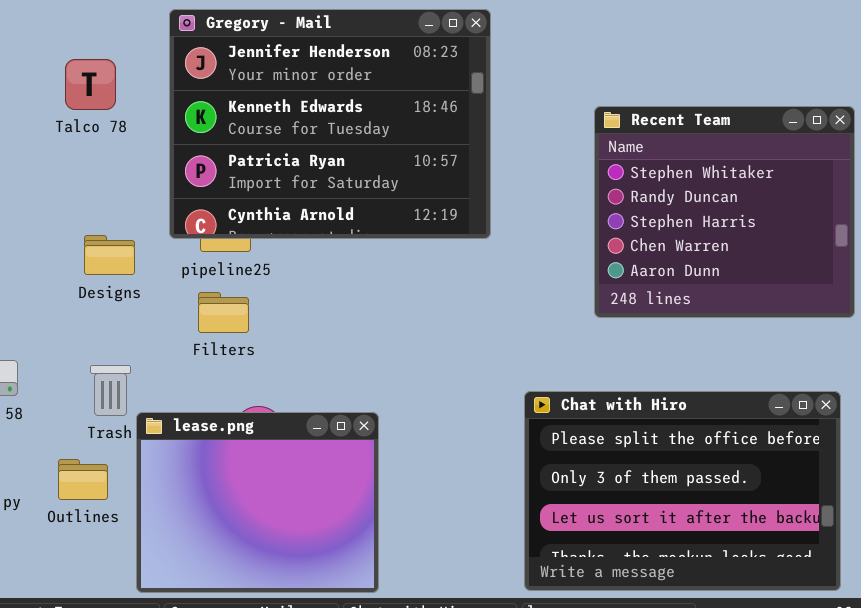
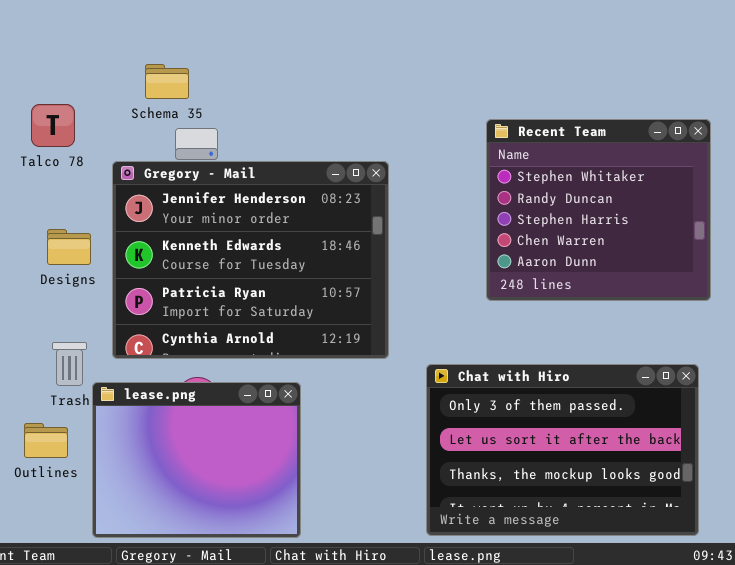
Gregory - Mail: [169,9,491,239] -> [112,161,389,359], moved
Talco 78: [65,59,116,110] -> [31,104,75,147], moved
Chat with Hiro: [524,391,841,591] -> [426,364,699,536], scrolled down 1 row

